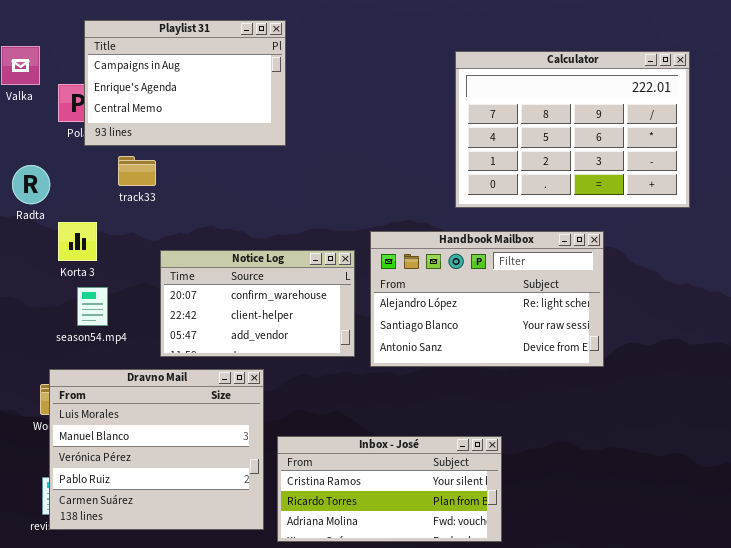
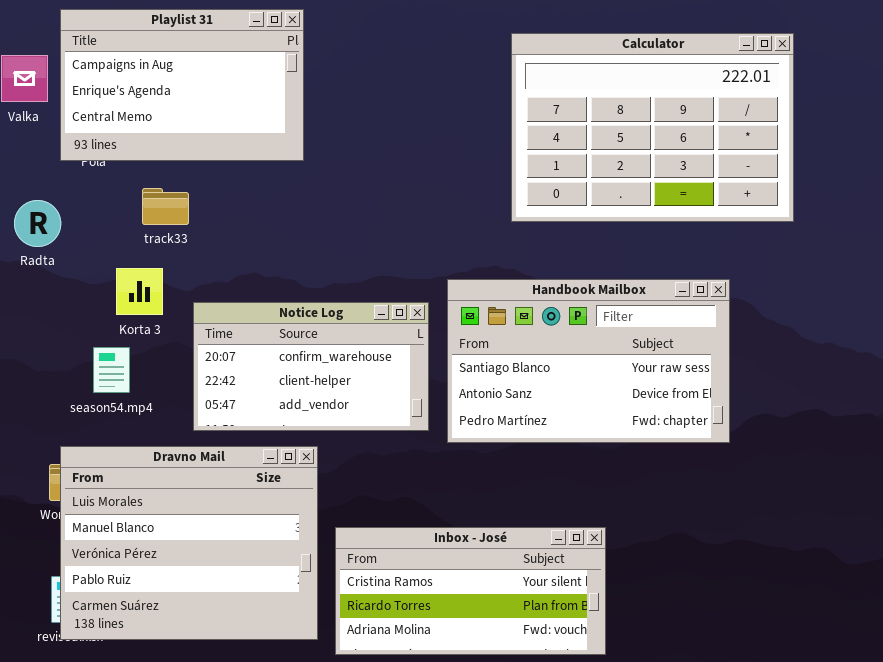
Playlist 31: [84,20,286,146] -> [60,9,304,161], moved
Calculator: [455,51,690,208] -> [511,33,794,222], moved
Korta 3: [58,222,97,261] -> [116,268,163,315], moved
Handbook Mailbox: [370,231,604,367] -> [447,279,730,443], scrolled down 1 row

